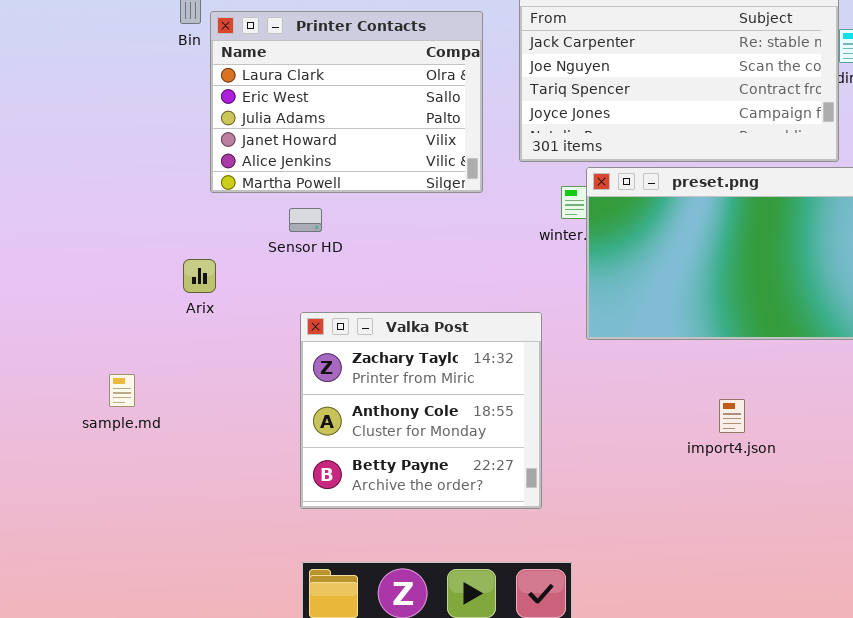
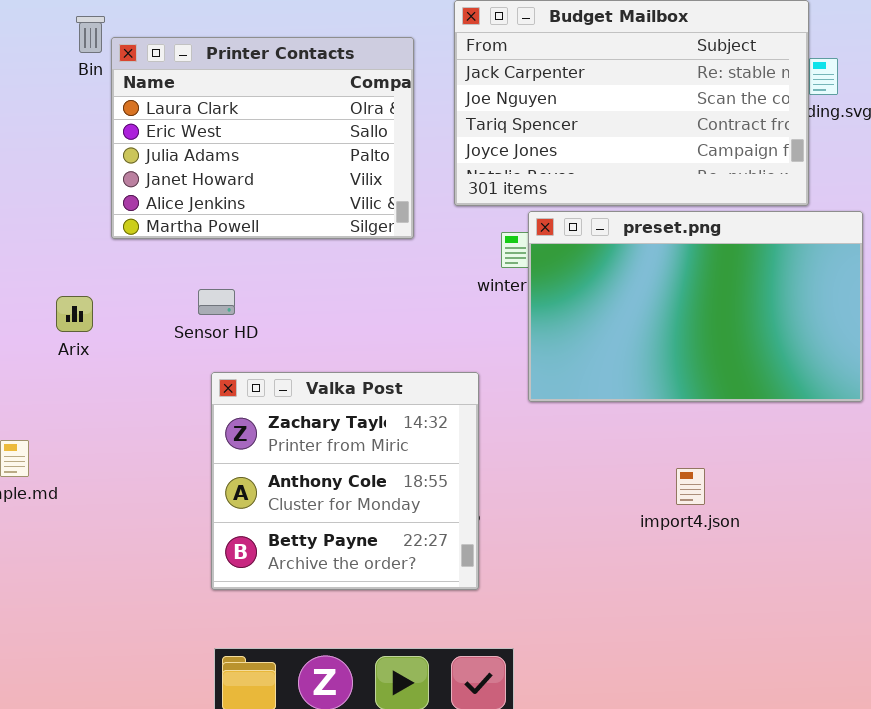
Sensor HD: [289,208,322,232] -> [198,289,235,315], moved
Arix: [183,259,216,293] -> [56,296,93,332], moved

